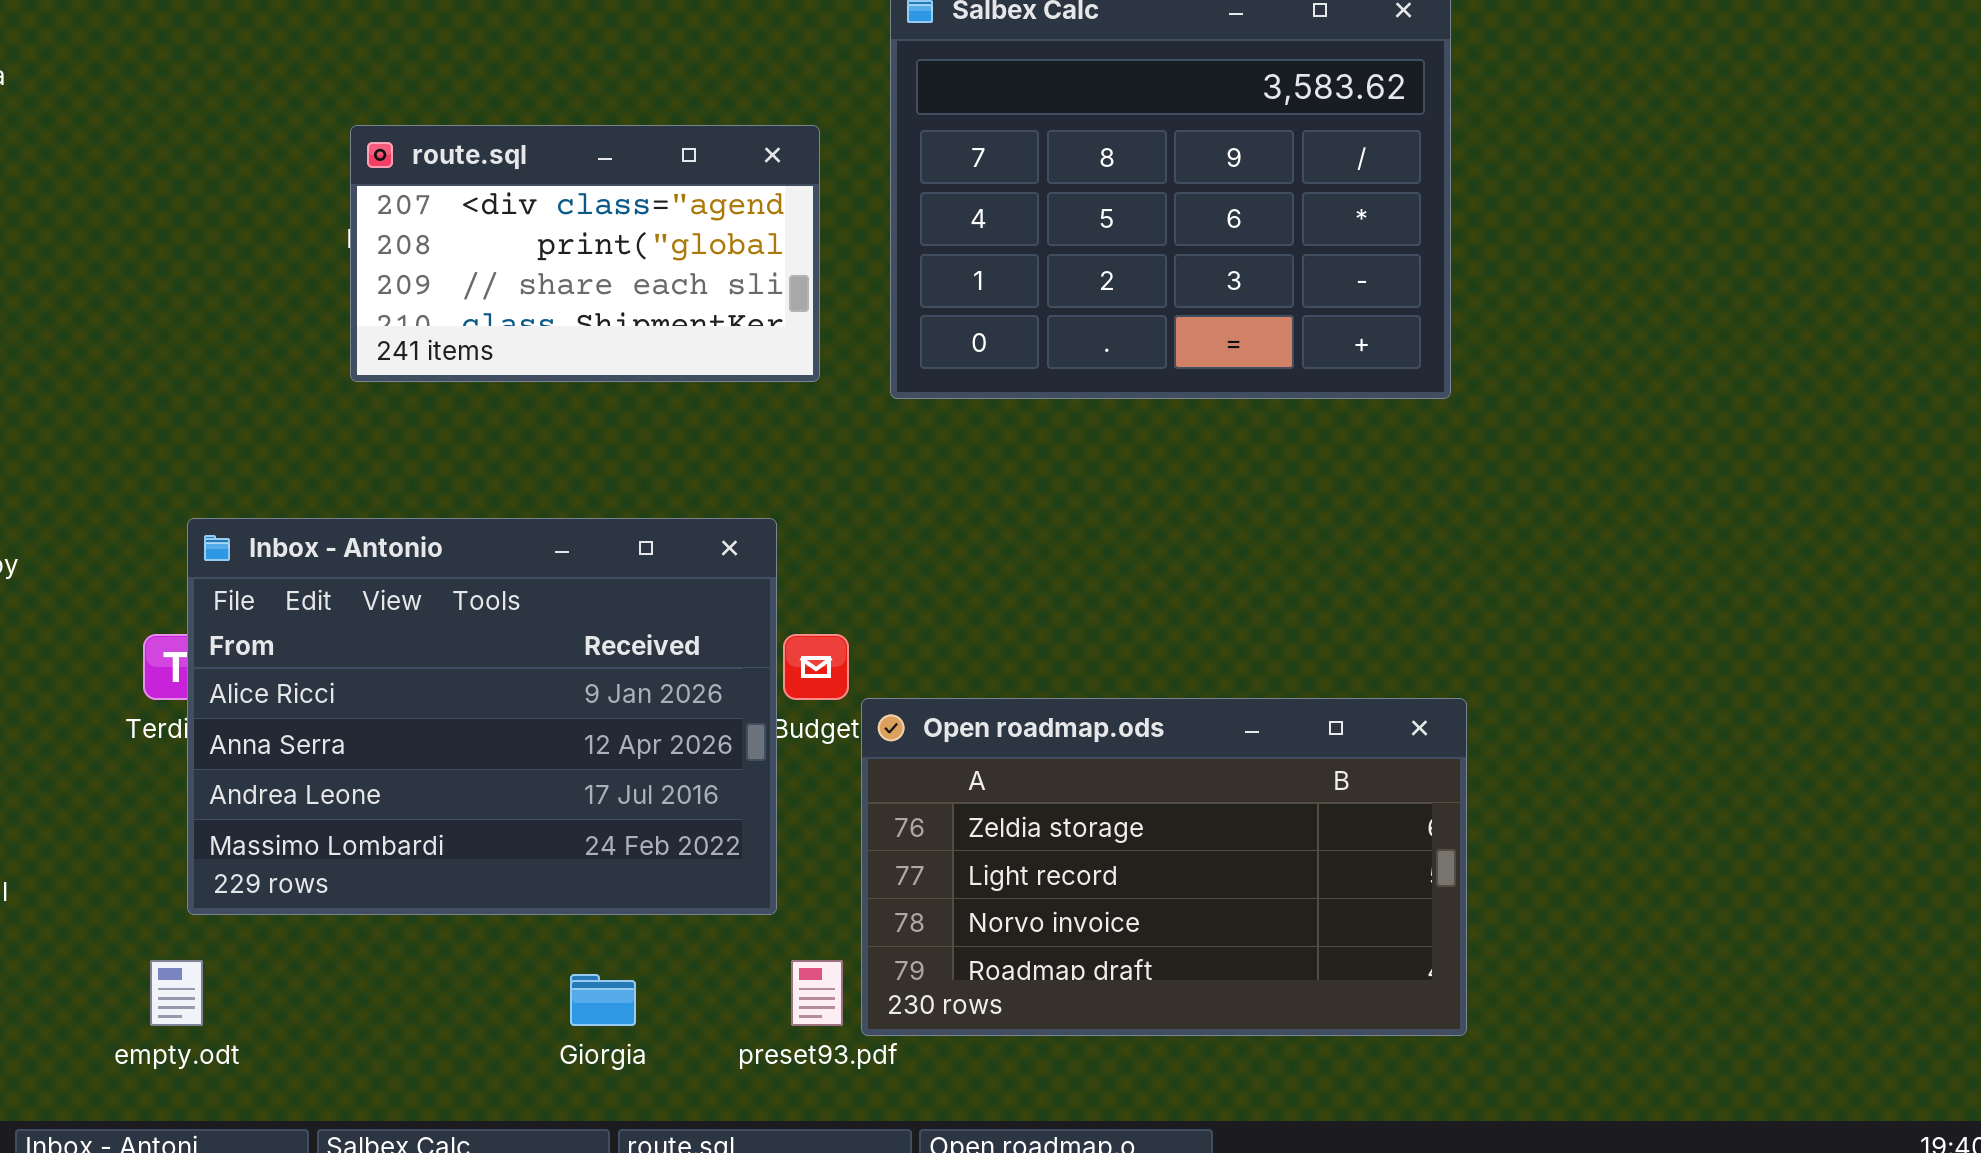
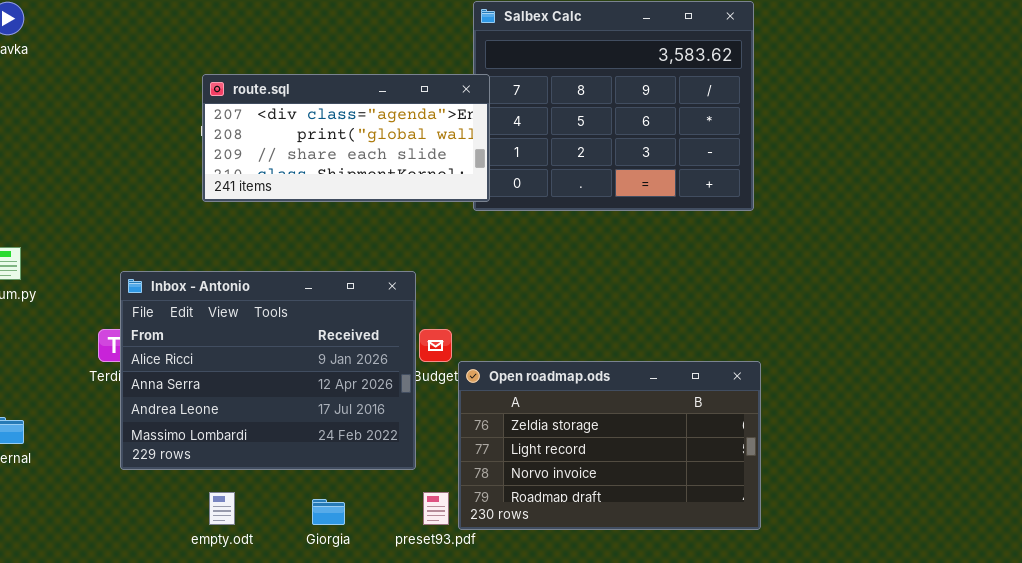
route.sql: [350,125,820,382] -> [202,74,490,202], resized
empty.odt: [150,960,203,1026] -> [209,492,235,525], moved

